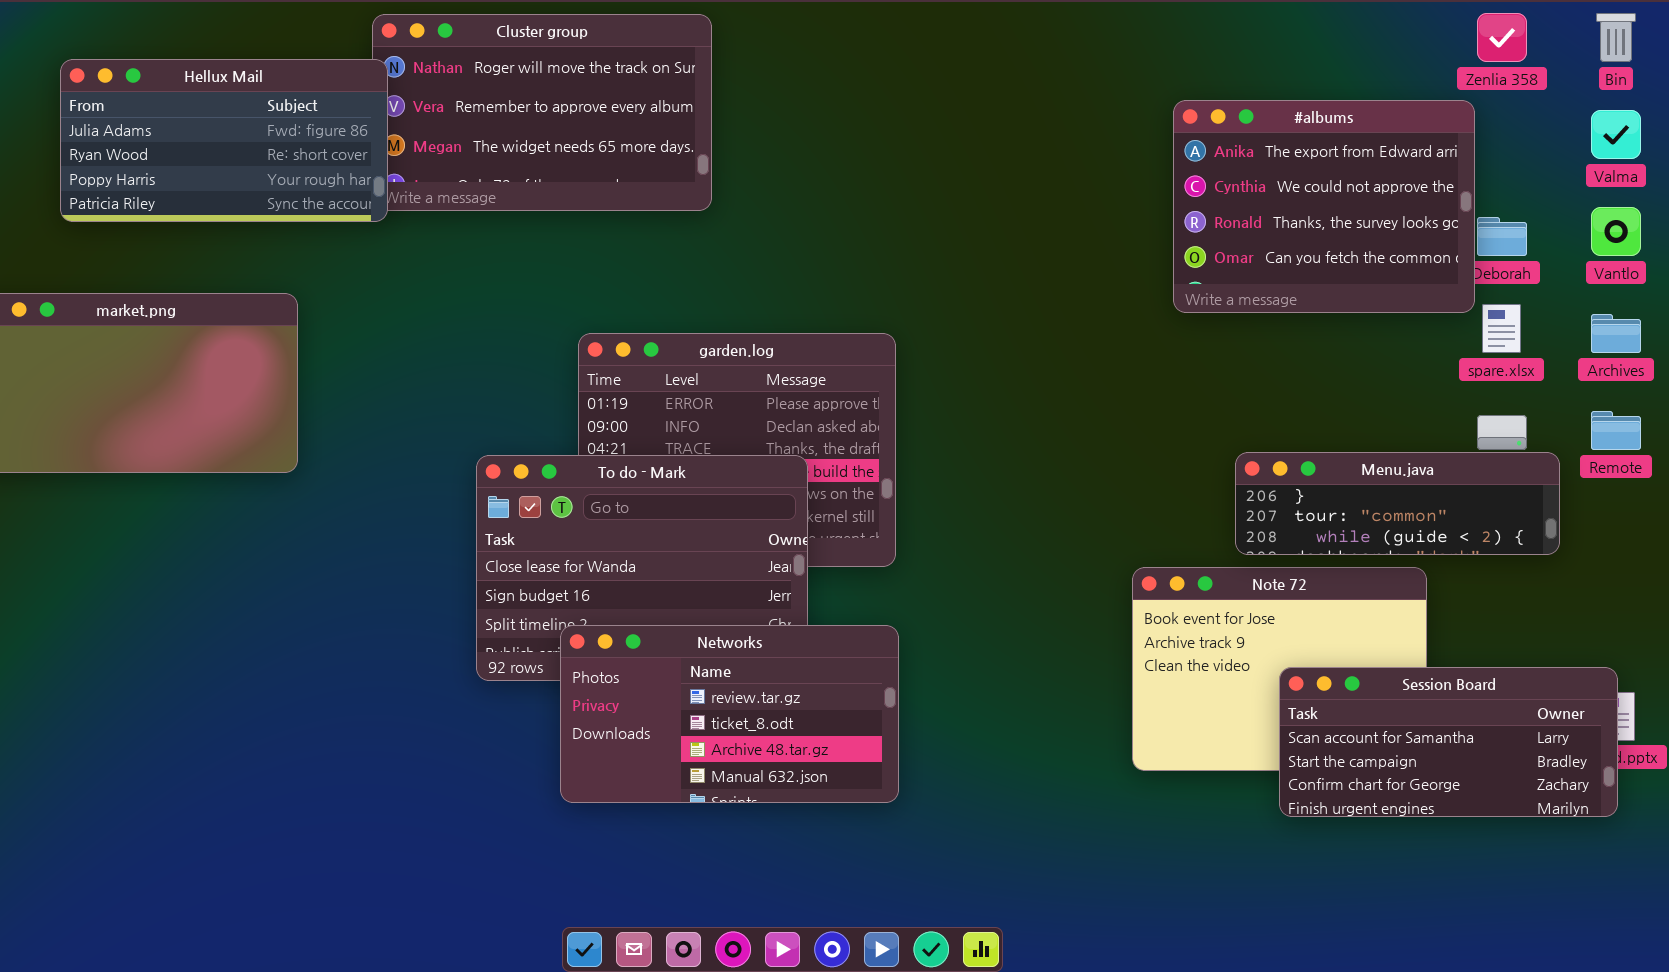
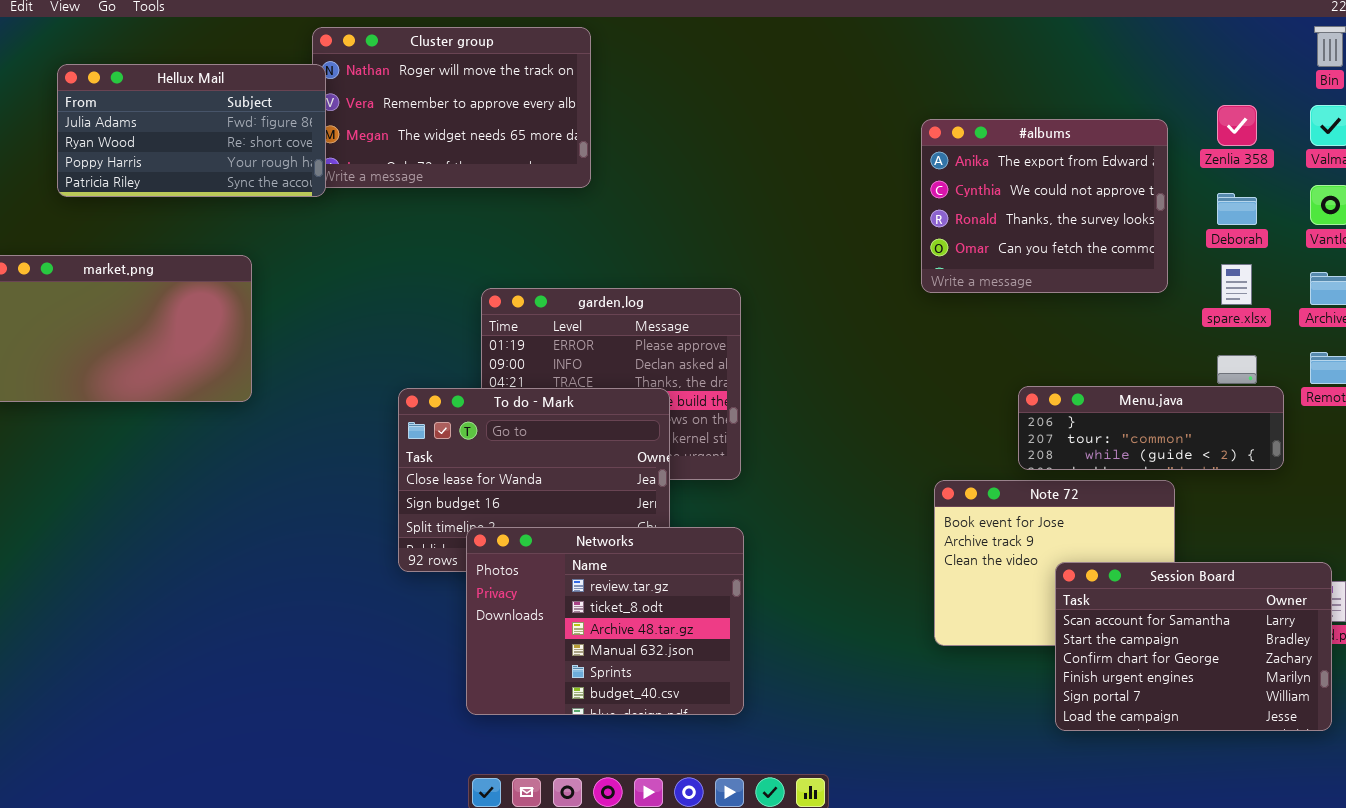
Zenlia 358: [1477,13,1527,62] -> [1217,105,1257,146], moved
#albums: [1173,100,1475,313] -> [921,119,1168,293], moved
Networks: [560,625,899,803] -> [466,527,744,715], resized
Session Board: [1279,667,1618,817] -> [1055,562,1332,731], resized

